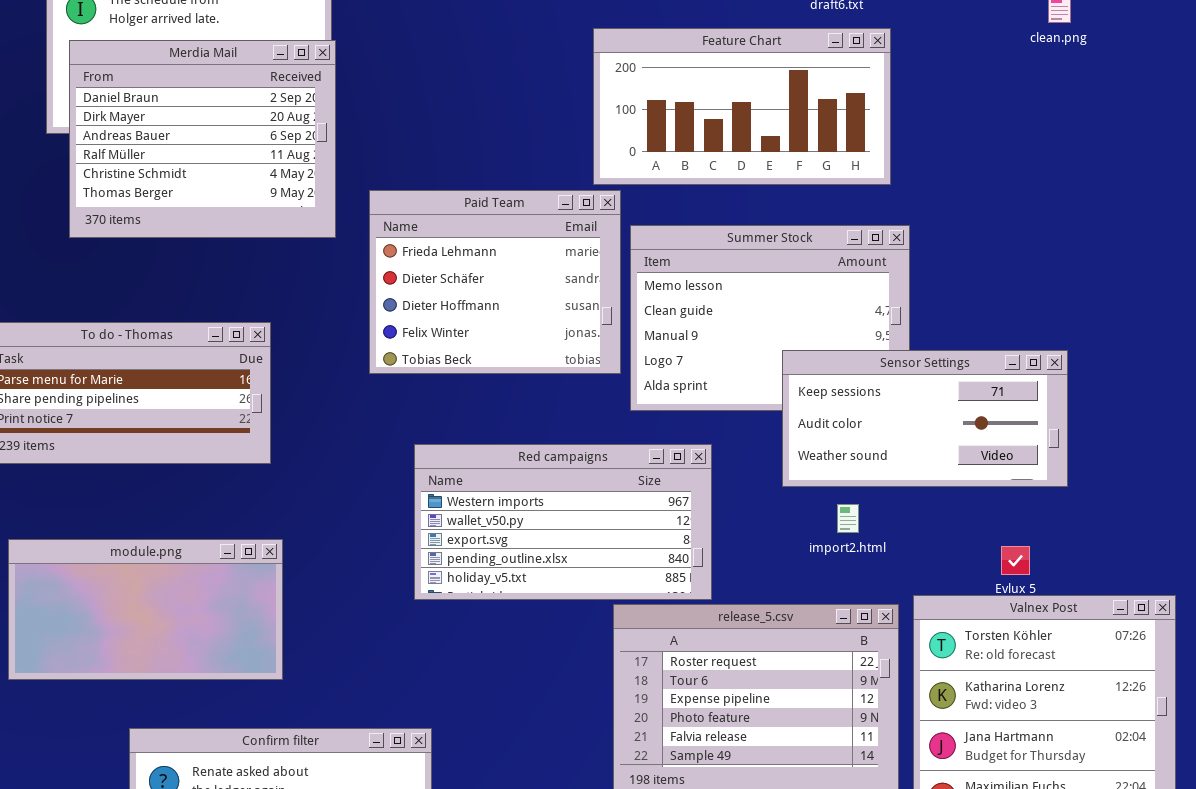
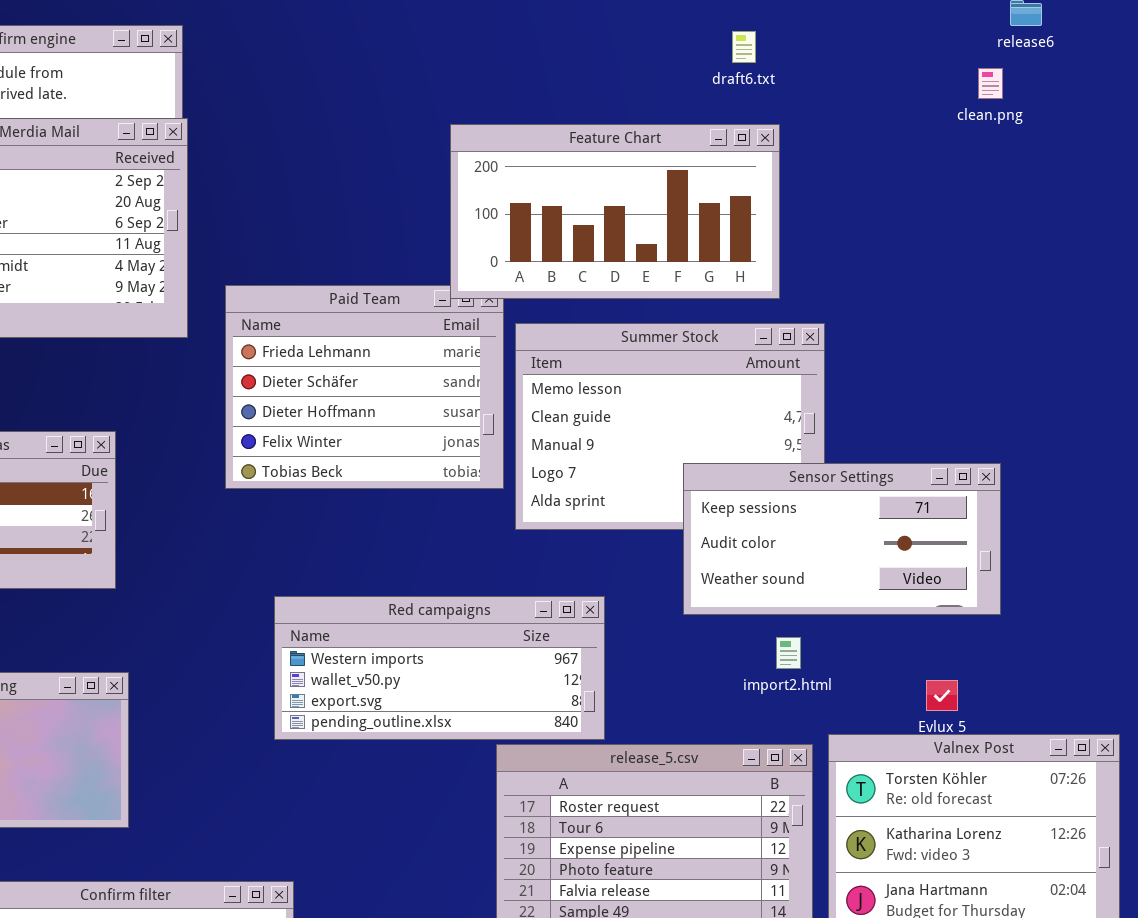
Feature Chart: [593,28,891,185] -> [450,124,780,299], moved
Red campaigns: [414,444,712,600] -> [274,596,605,740], resized
import2.html: [837,504,859,533] -> [776,637,801,669], moved

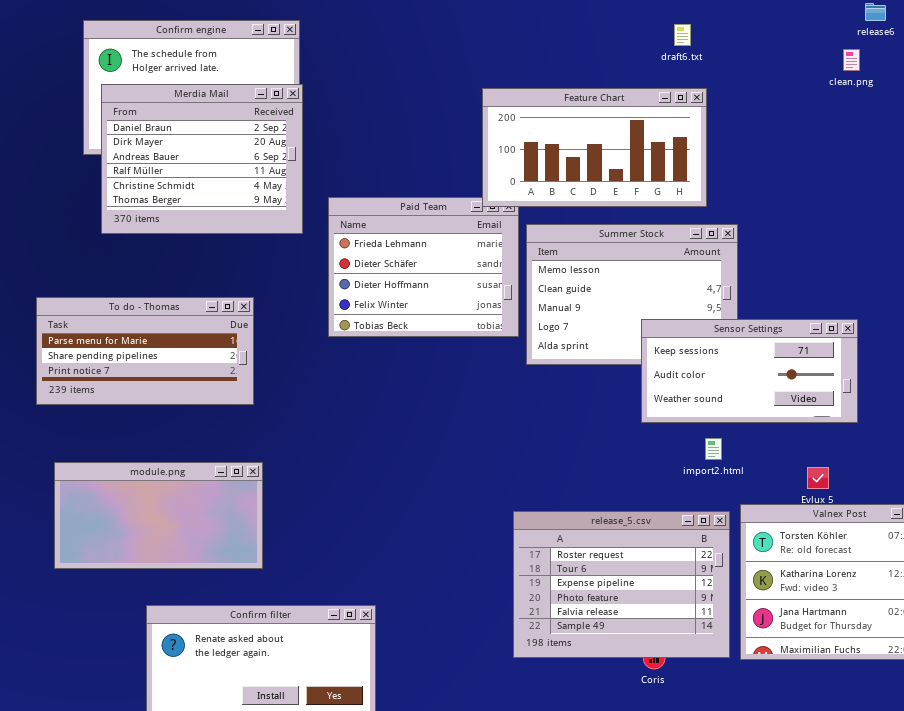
Red campaigns: [274,596,605,740] -> none, closed

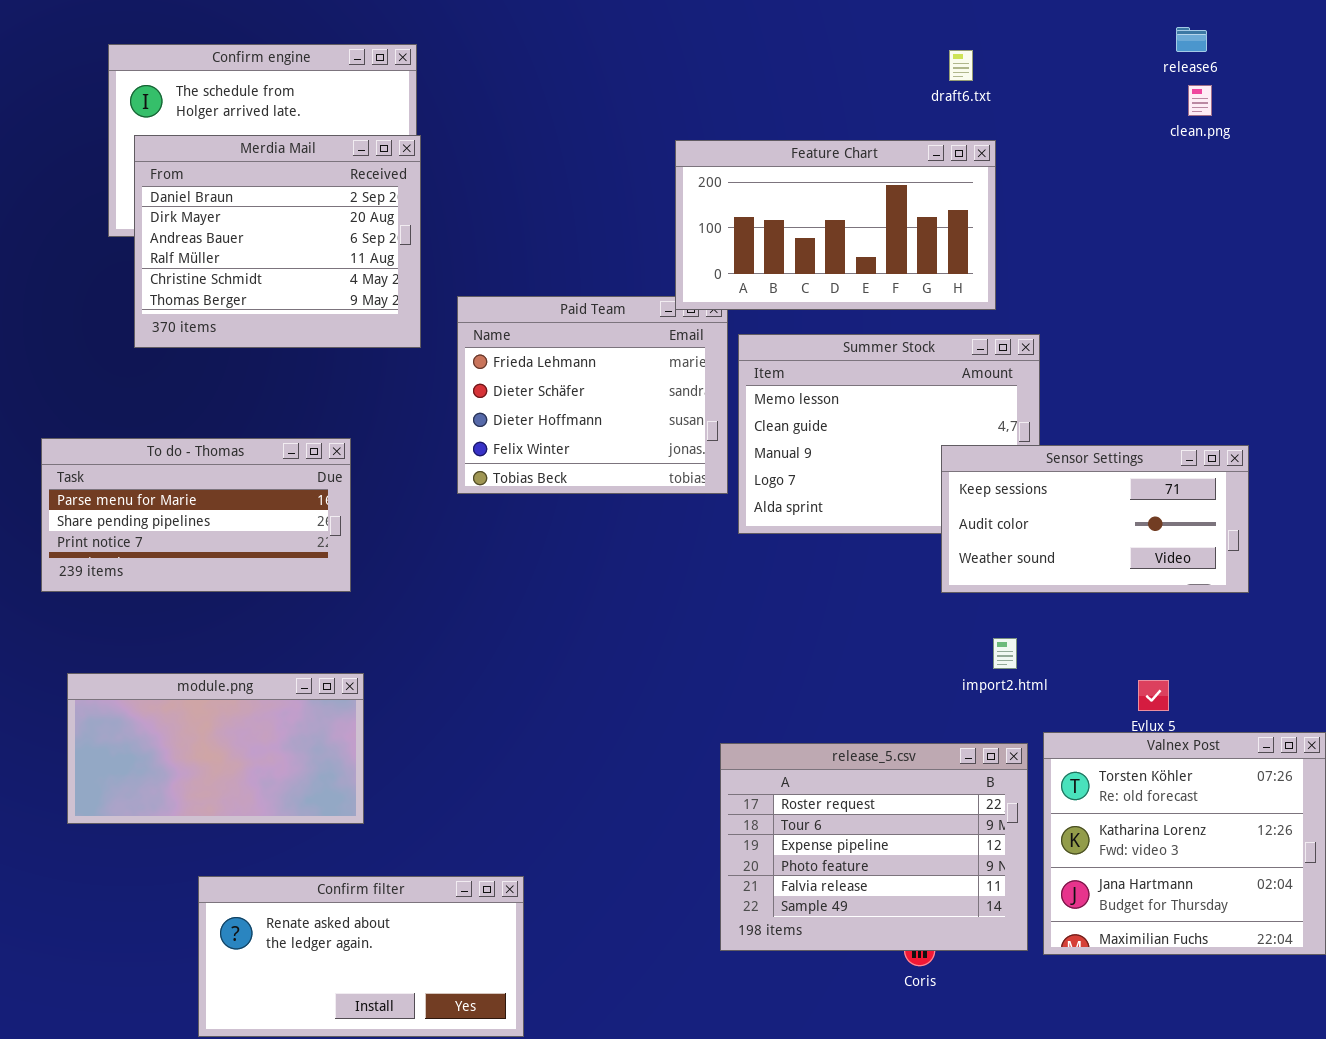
release6: [865,3,886,21] -> [1176,27,1207,52], moved
Sensor Settings: [641,319,858,423] -> [941,445,1249,593], moved

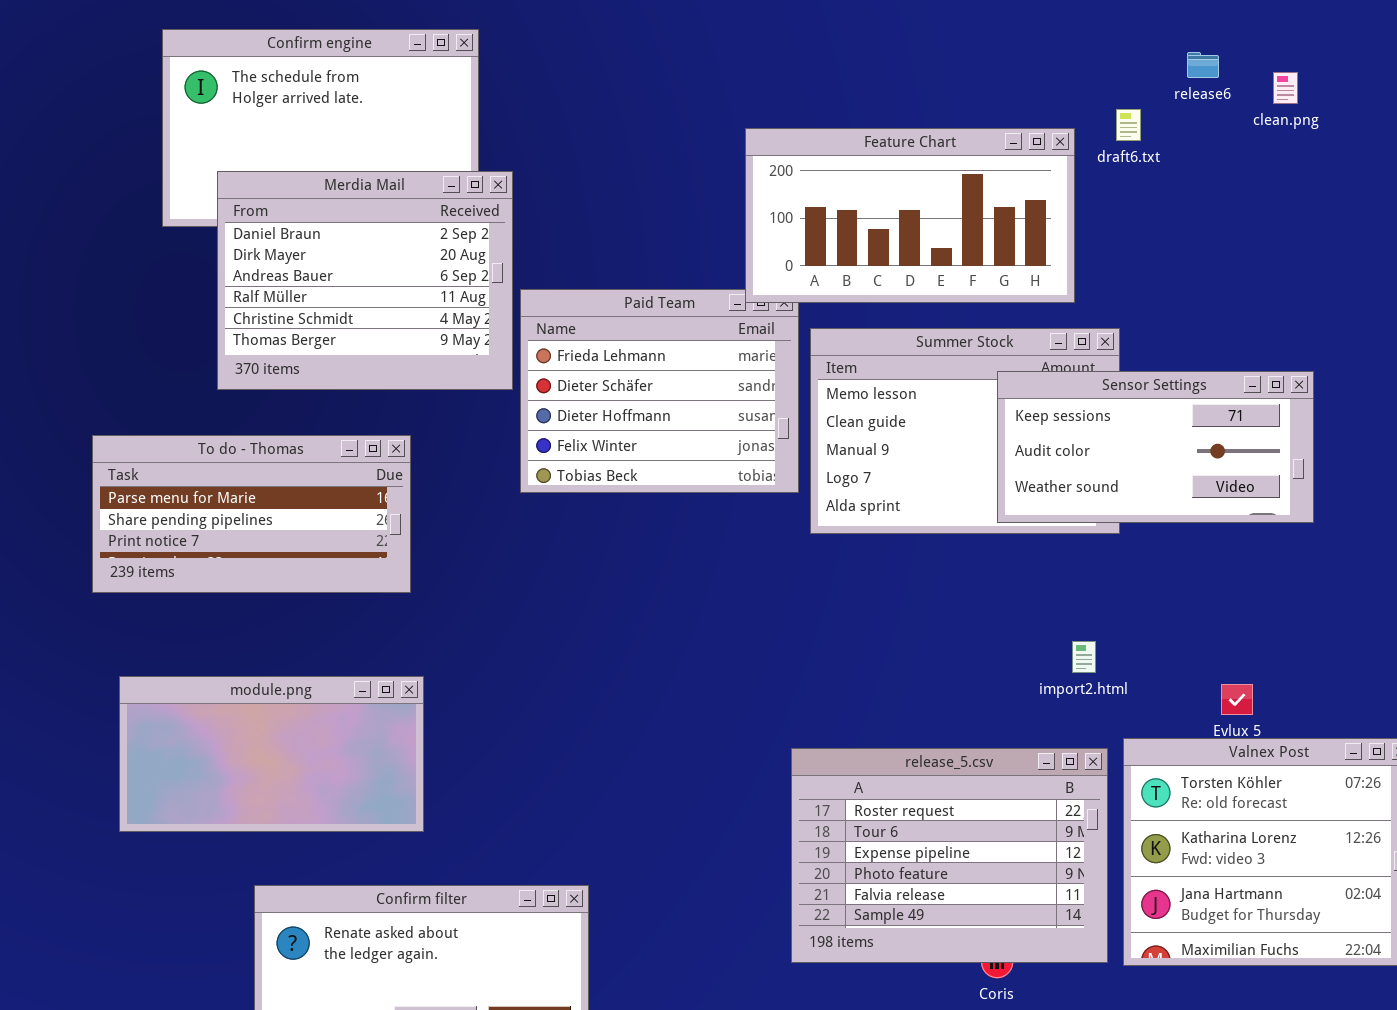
release6: [1176,27,1207,52] -> [1187,52,1219,78], moved
draft6.txt: [949,50,973,81] -> [1116,109,1141,141], moved
Merdia Mail: [134,135,421,348] -> [217,171,513,390], moved
Sensor Settings: [941,445,1249,593] -> [997,371,1314,523], moved

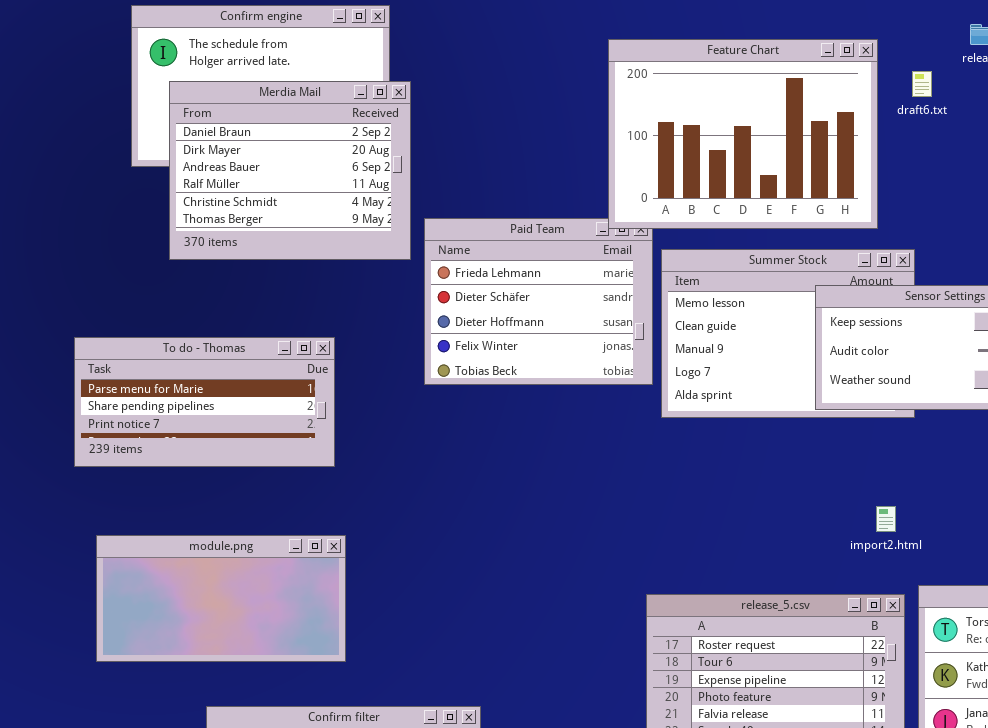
Feature Chart: [745,128,1075,303] -> [608,39,878,229], resized
Merdia Mail: [217,171,513,390] -> [169,81,411,260], moved

